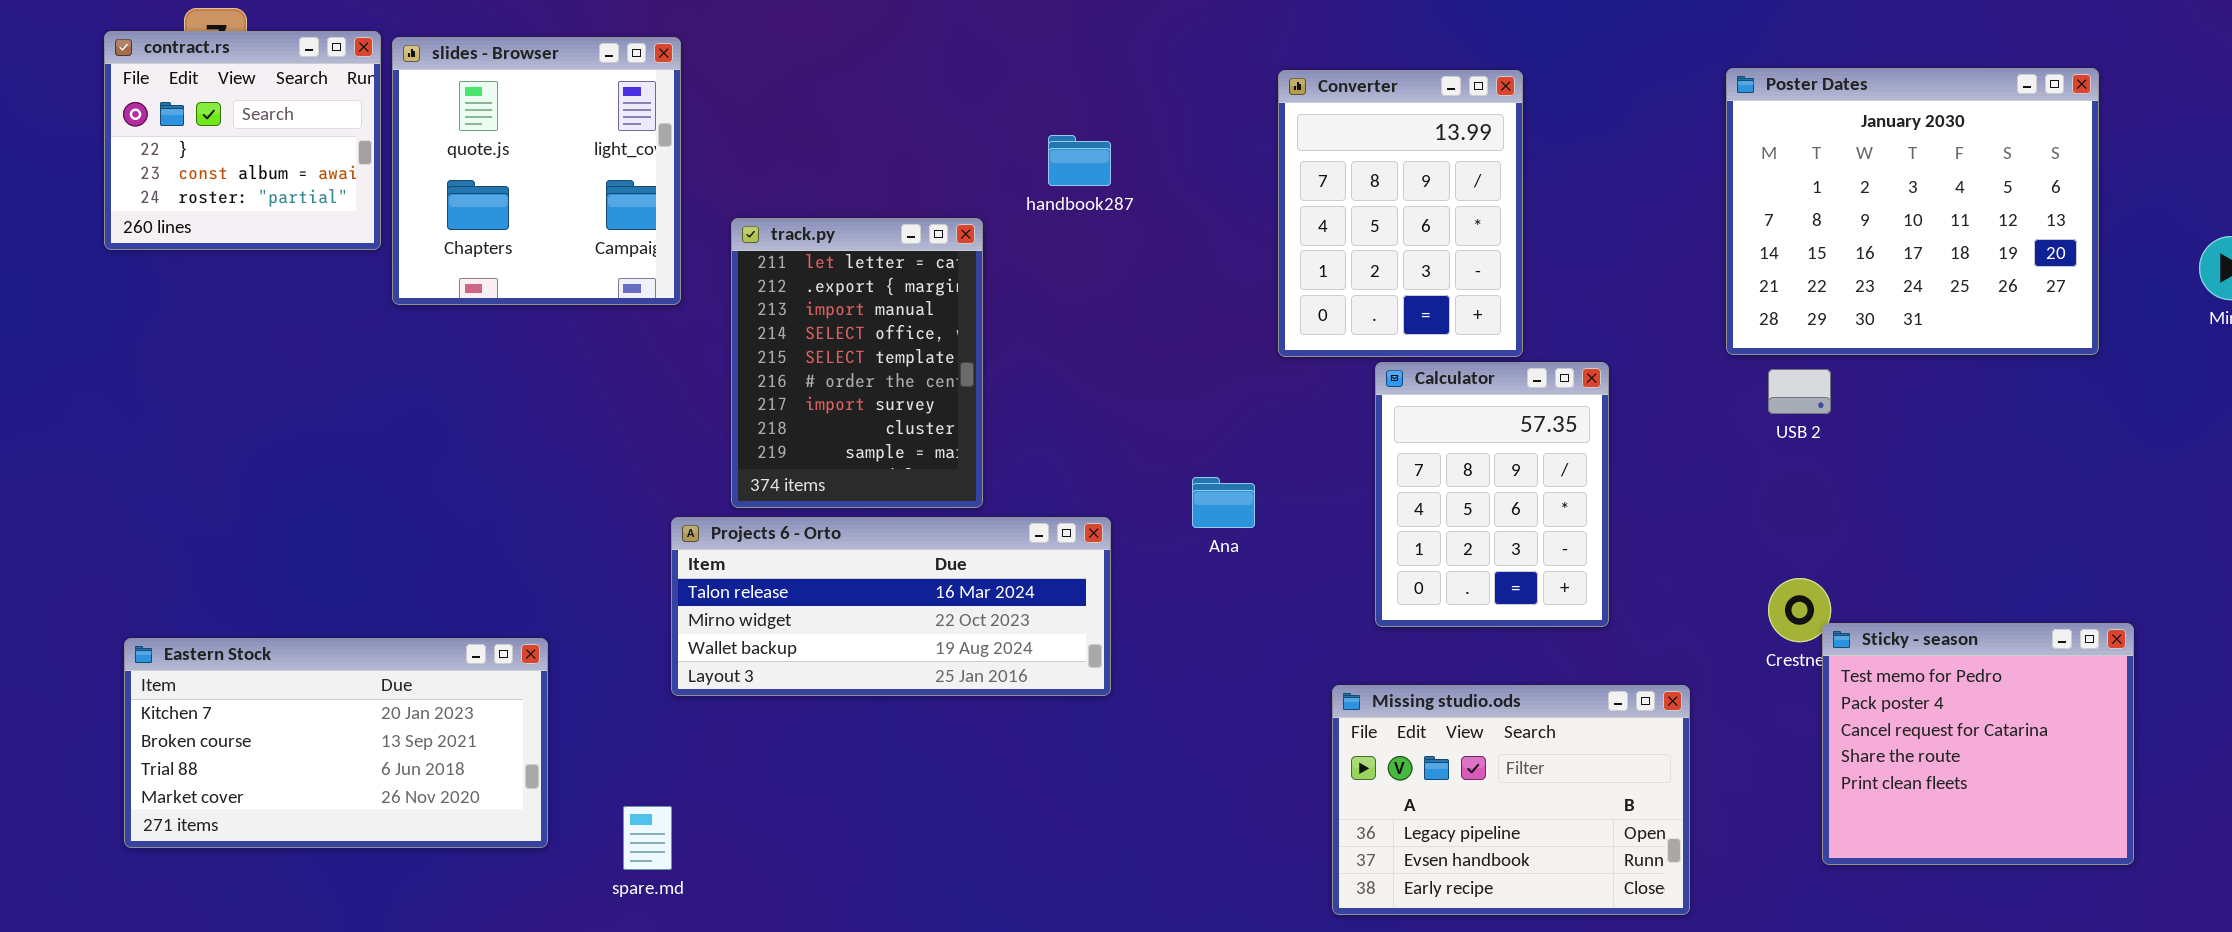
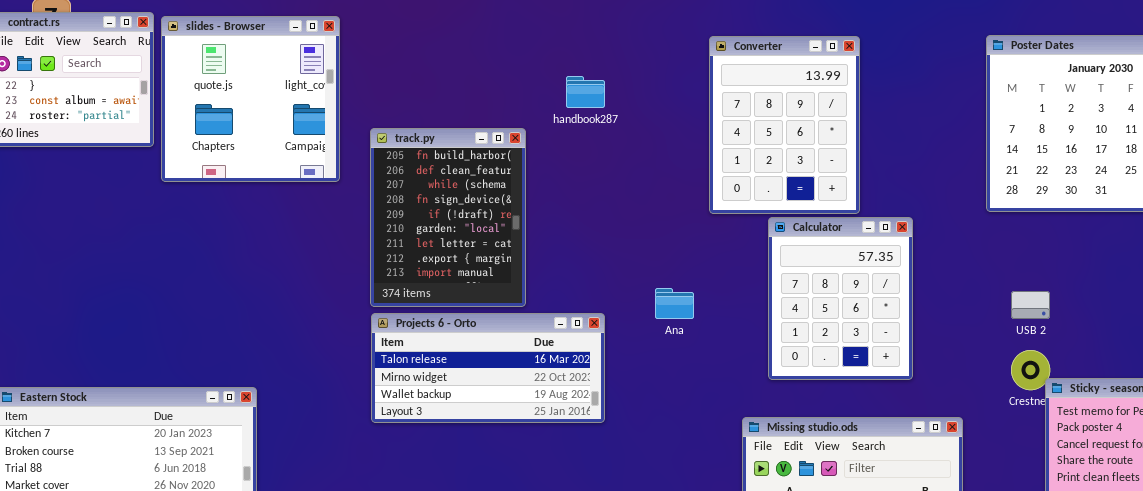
track.py: [731,218,983,508] -> [370,128,526,307], scrolled up 6 rows
USB 2: [1768,369,1831,414] -> [1011,291,1050,319], moved
Projects 6 - Orto: [671,517,1111,696] -> [371,313,605,423], resized

